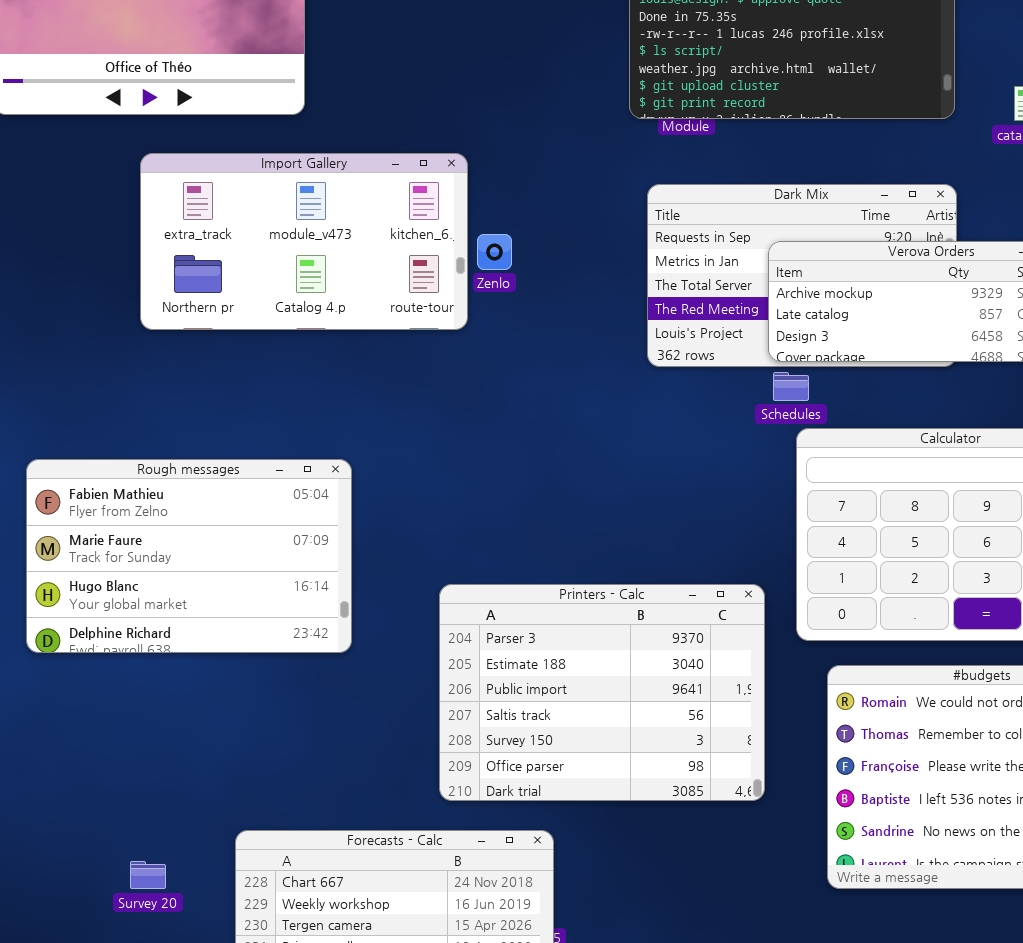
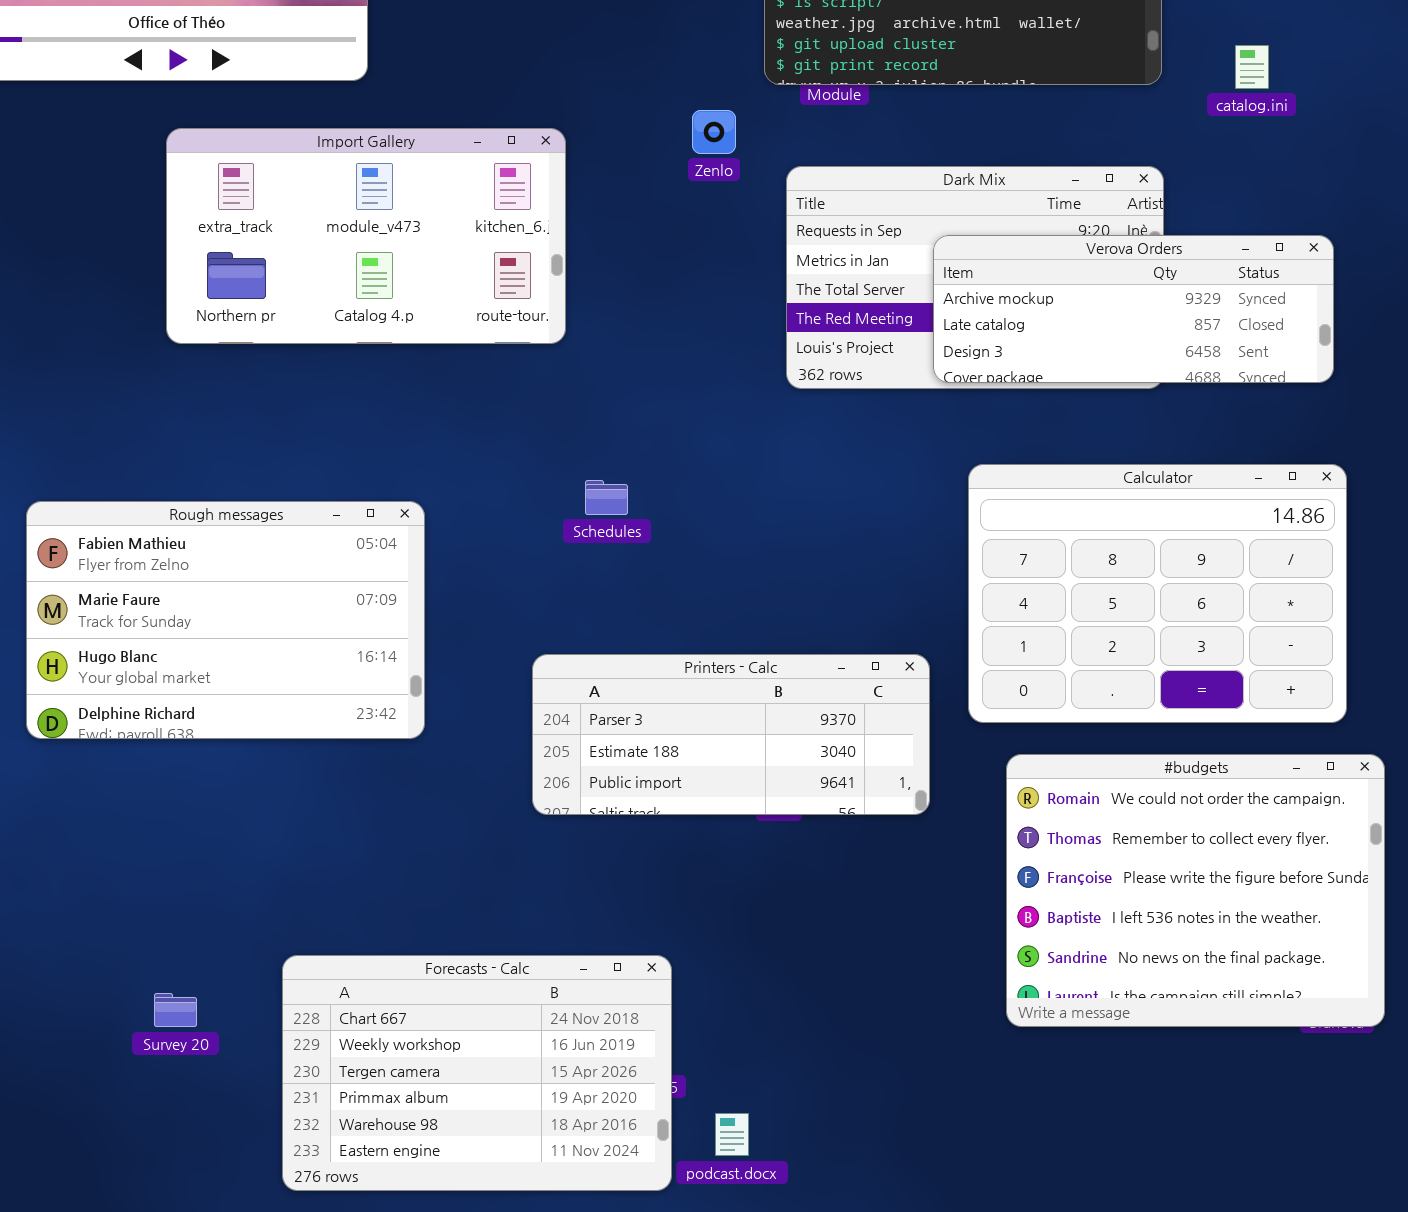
Zenlo: [477,234,512,270] -> [692,110,736,154], moved
Schedules: [773,372,809,401] -> [585,480,628,515], moved
Printers - Calc: [439,584,765,801] -> [532,654,930,815], resized

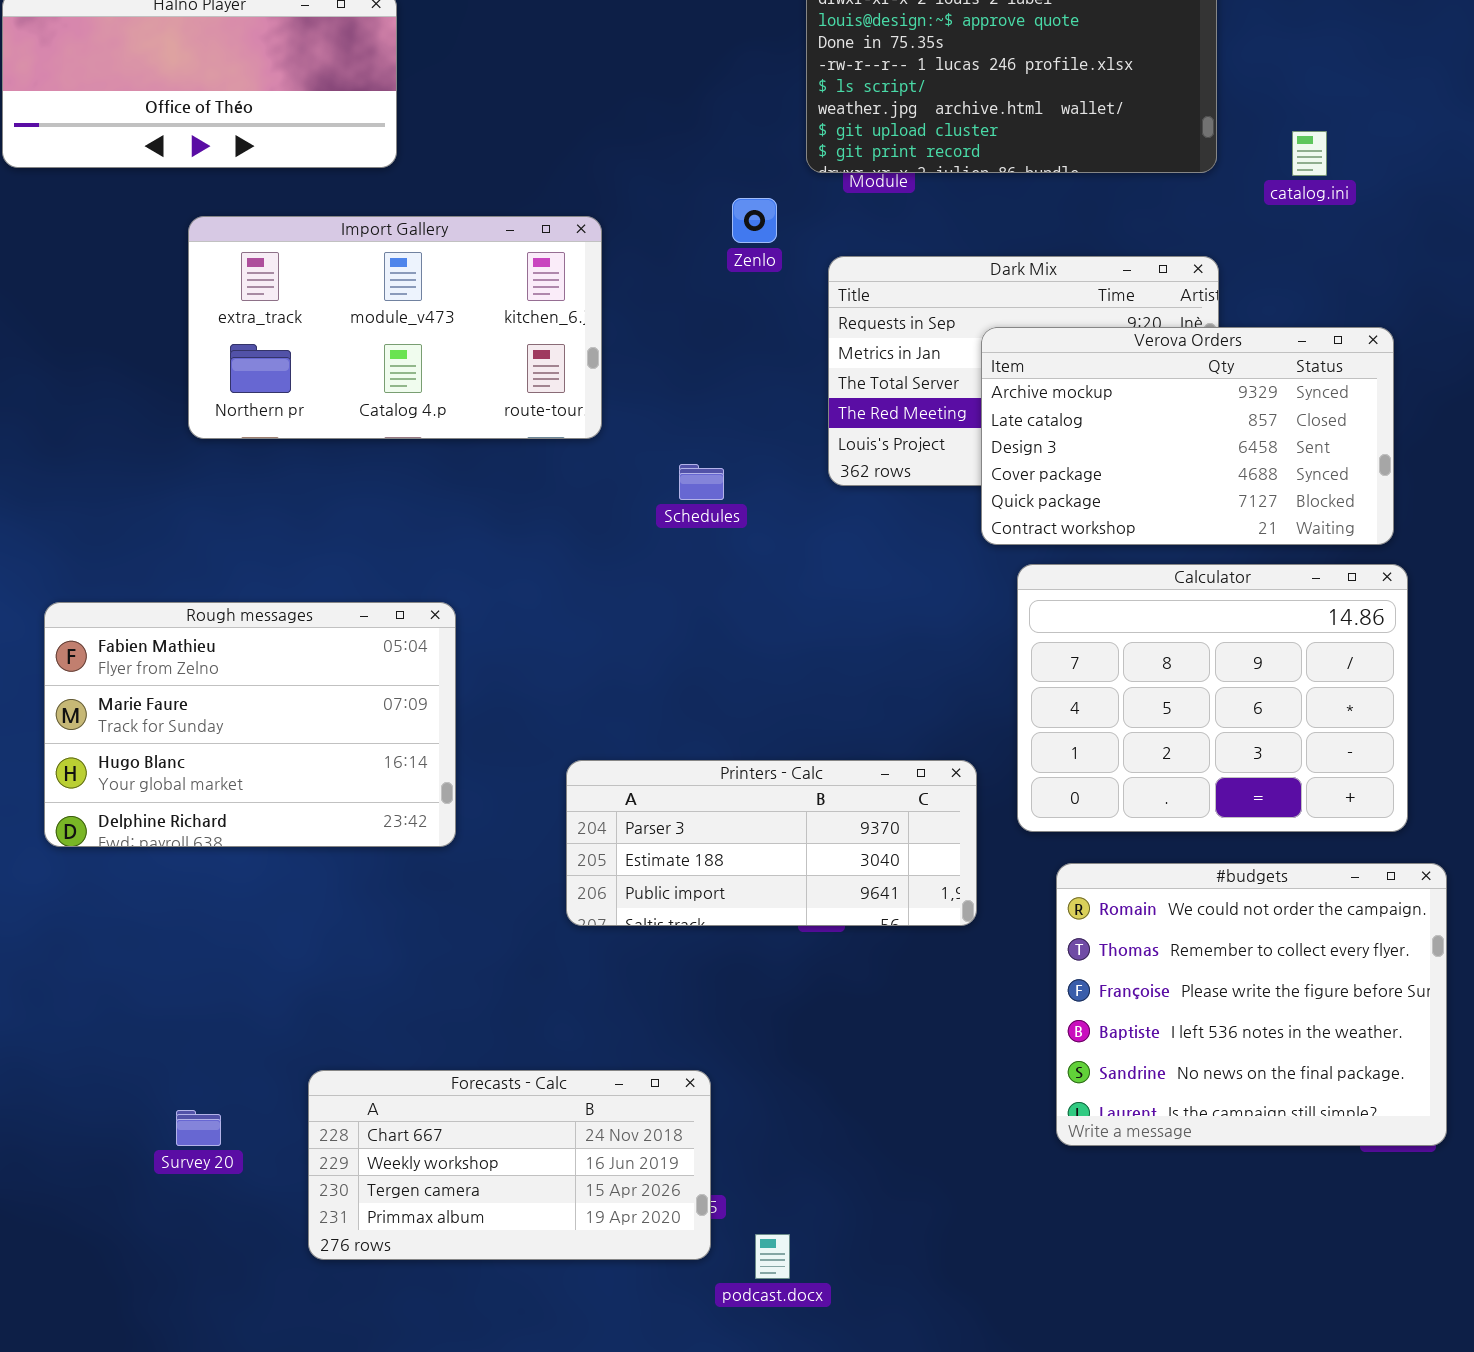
Verova Orders: [933,235,1334,383] -> [981,327,1394,545], resized
Schedules: [585,480,628,515] -> [679,464,724,500], moved
Forecasts - Calc: [282,955,672,1191] -> [308,1070,711,1260], resized

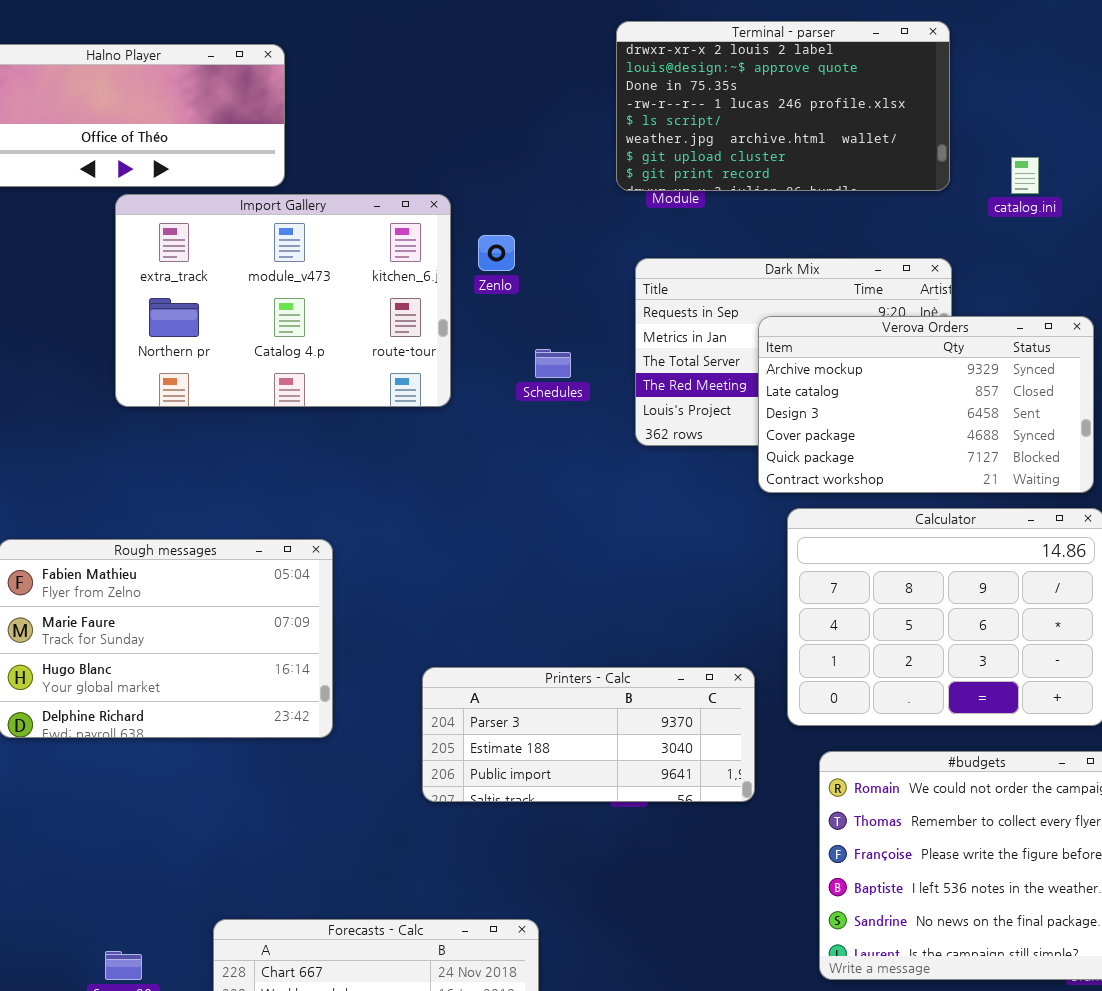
Zenlo: [732,198,777,243] -> [478,235,515,271], moved
Import Gallery: [188,216,602,439] -> [115,194,451,407], resized
Schedules: [679,464,724,500] -> [535,349,571,378], moved

